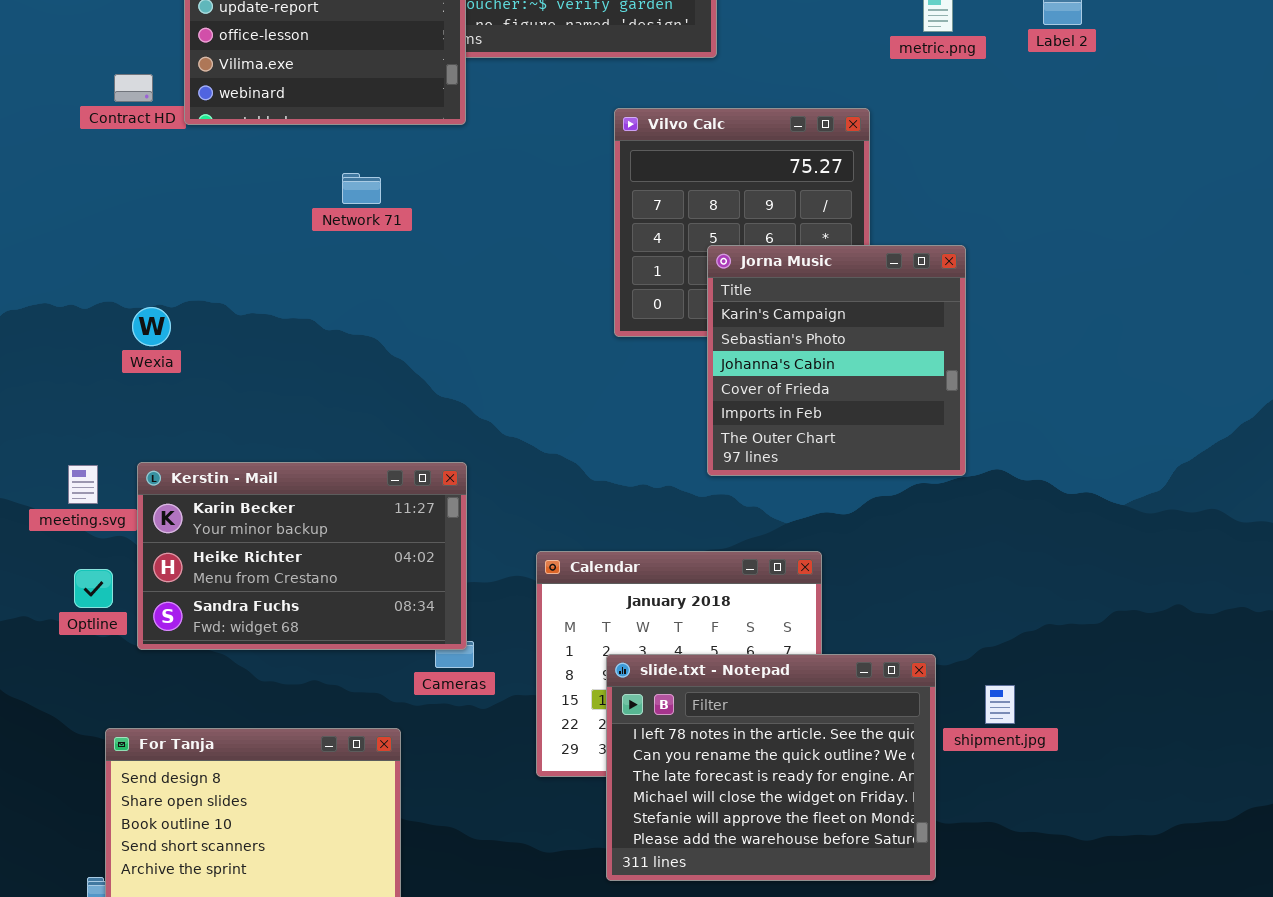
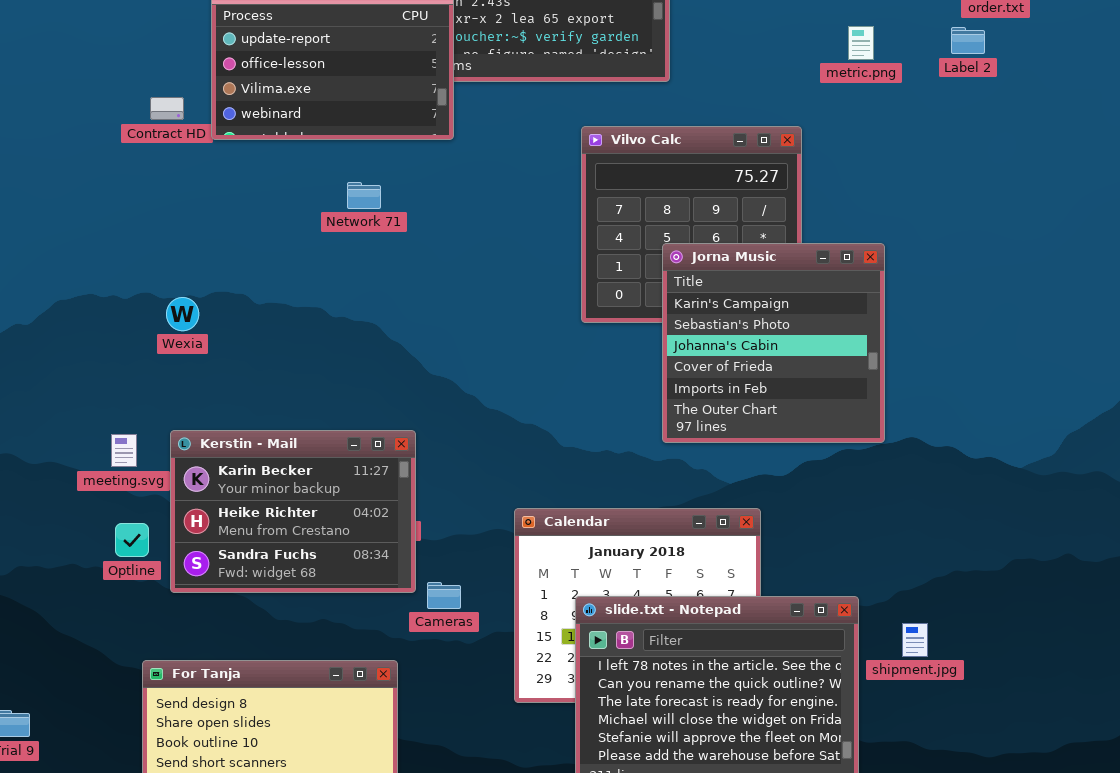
Kerstin - Mail: [137,462,467,650] -> [170,430,416,593], resized

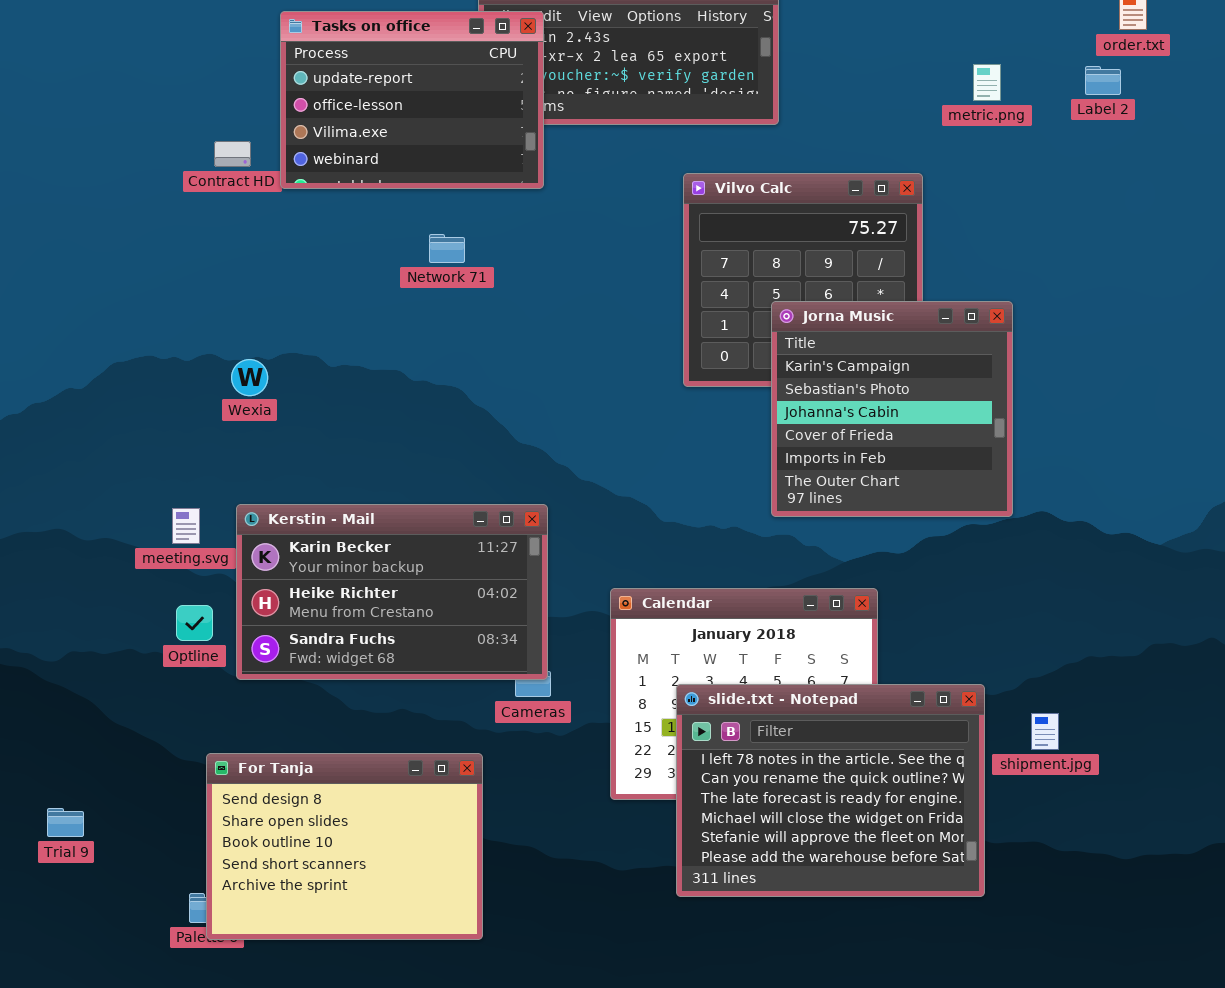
Kerstin - Mail: [170,430,416,593] -> [236,504,548,680], resized

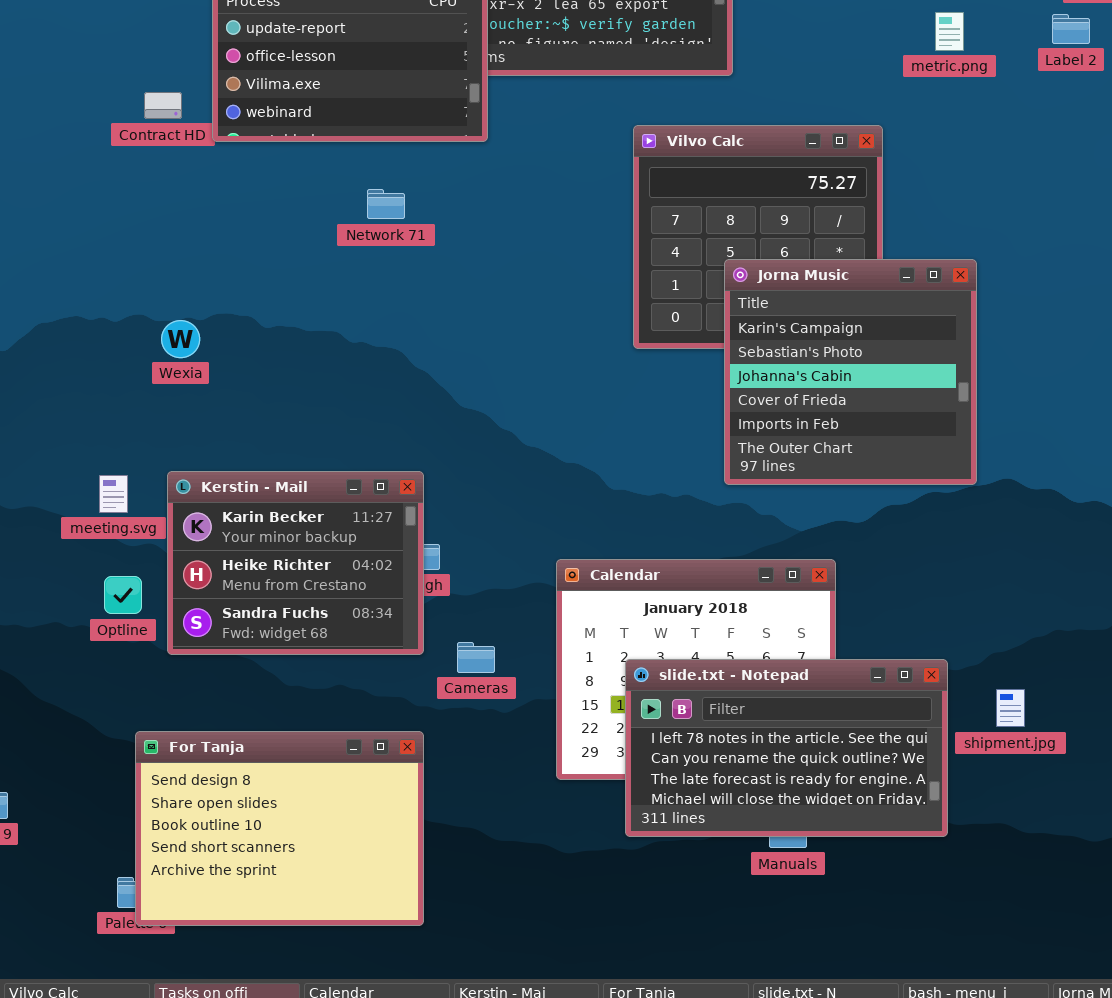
Kerstin - Mail: [236,504,548,680] -> [167,471,424,655], resized
slide.txt - Notepad: [676,684,985,897] -> [625,659,948,837], resized

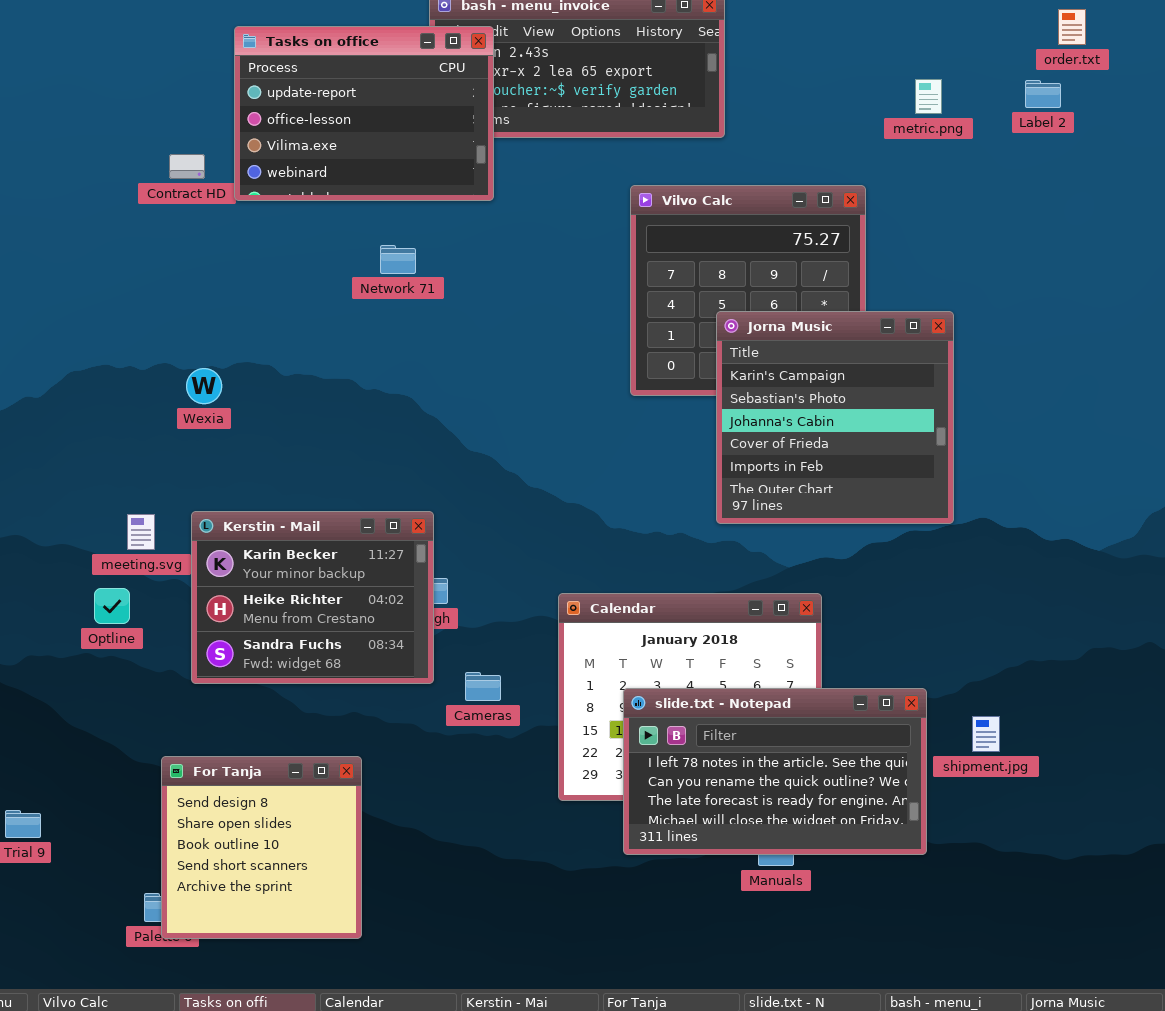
Optline: [104,576,142,614] -> [94,588,130,624], moved
For Tanja: [135,731,424,926] -> [161,756,362,939], resized

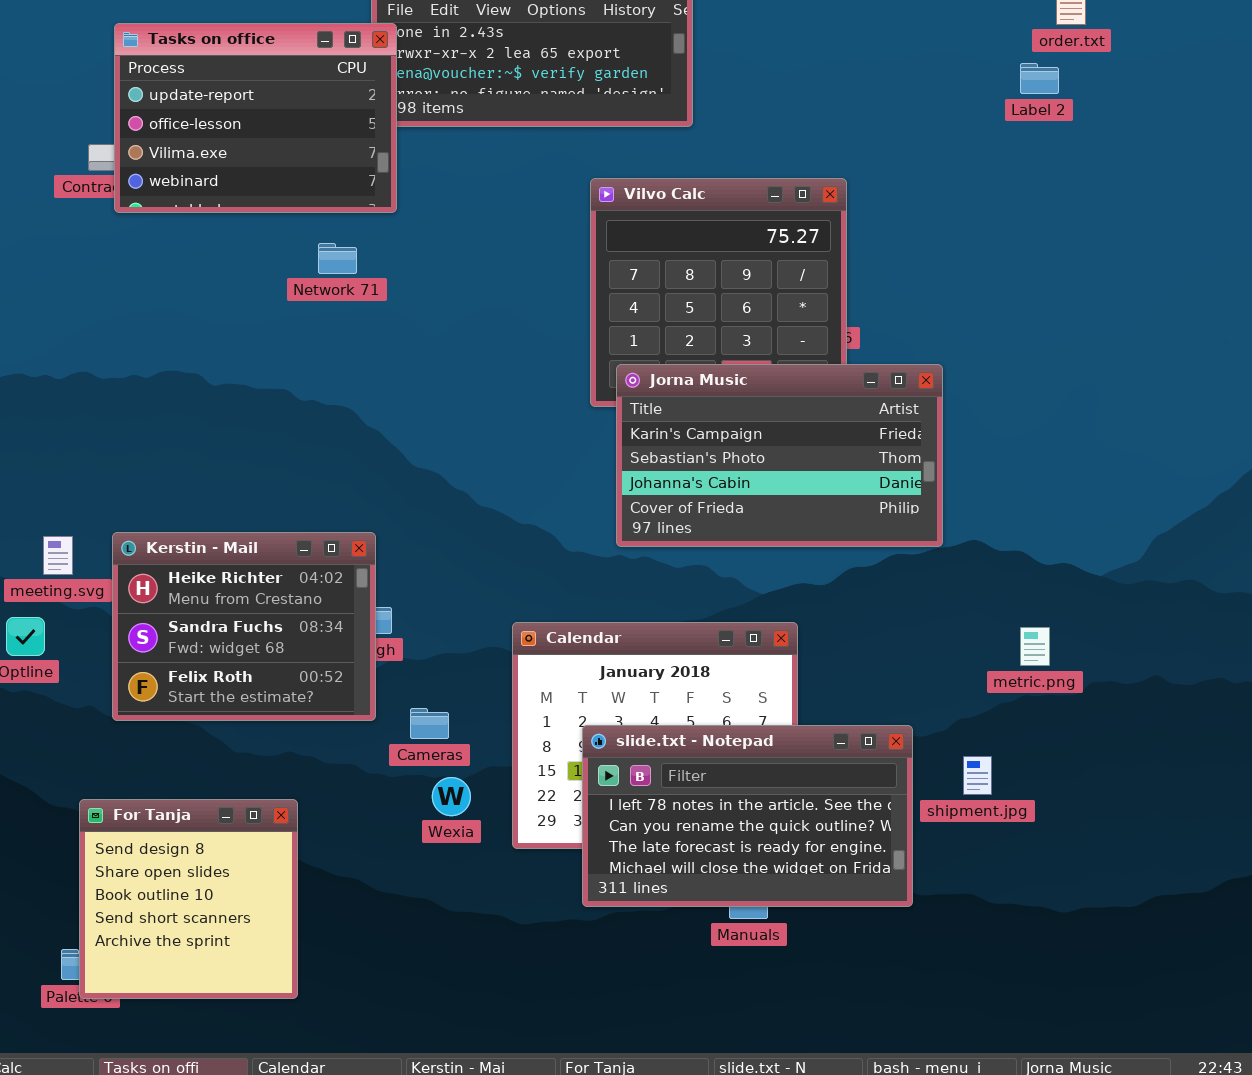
Tasks on office: [234,26,494,201] -> [114,23,397,213], moved
metric.png: [915,79,942,114] -> [1020,627,1050,666], moved
Jorna Music: [716,311,954,524] -> [616,364,943,547], resized
Wexia: [186,368,222,404] -> [432,777,471,816], moved
Kerstin - Mail: [191,511,434,684] -> [112,532,376,721], scrolled down 1 row

